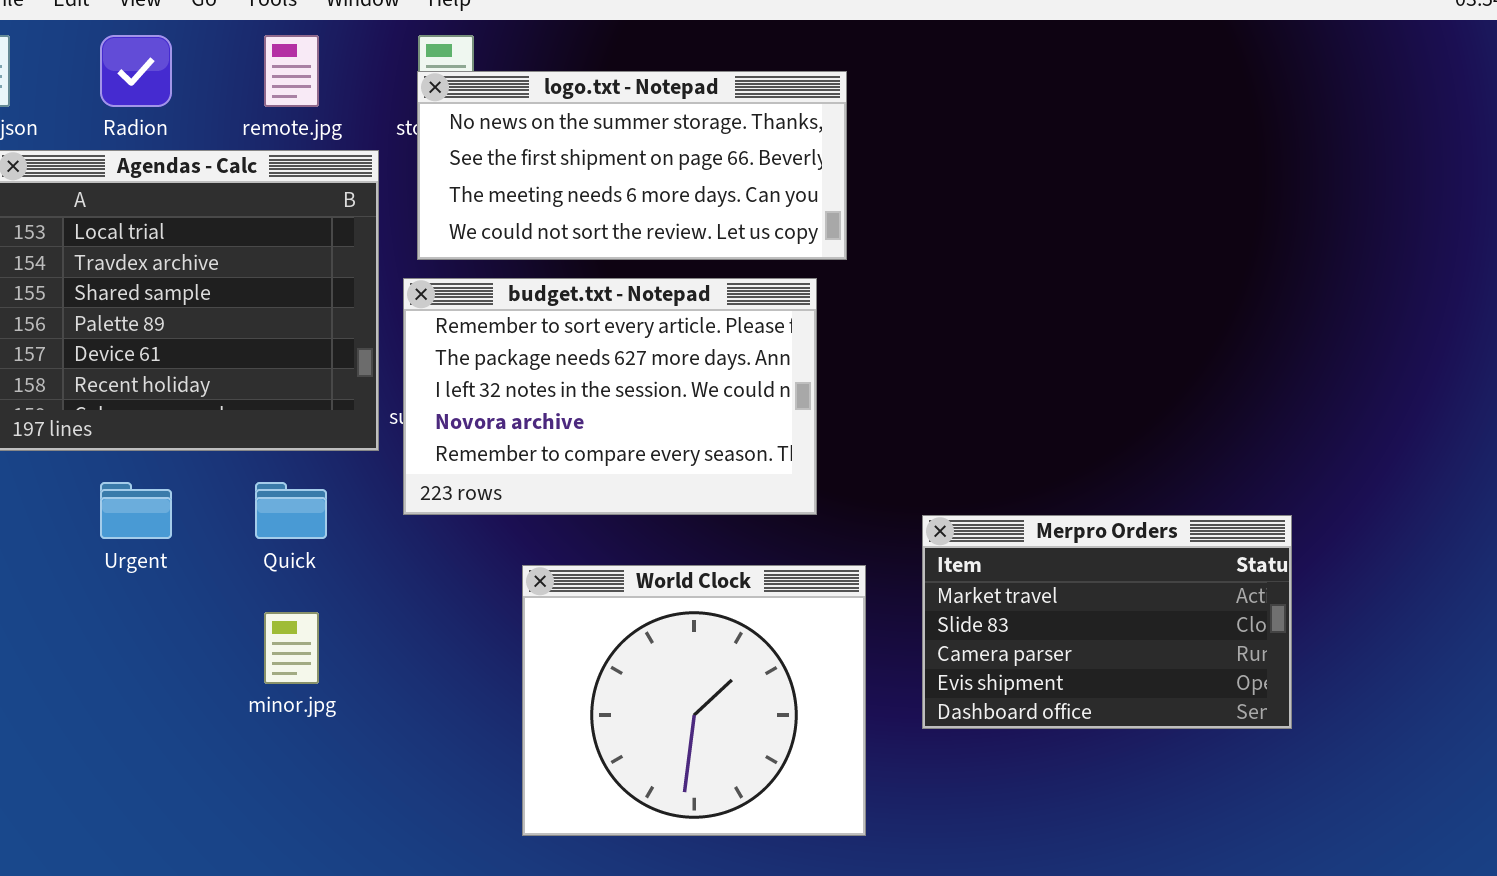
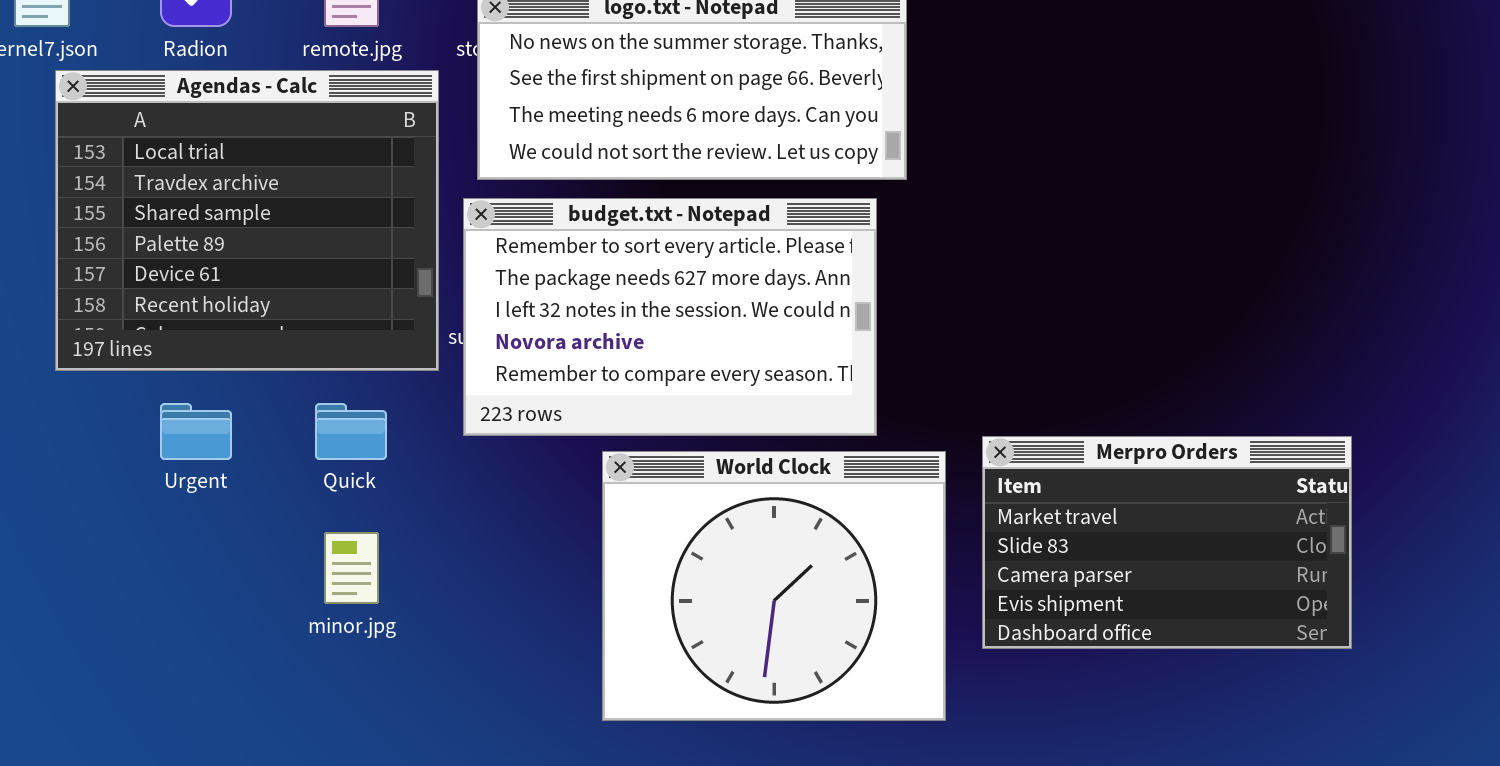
World Clock: [522,565,866,836] -> [602,451,946,721], moved

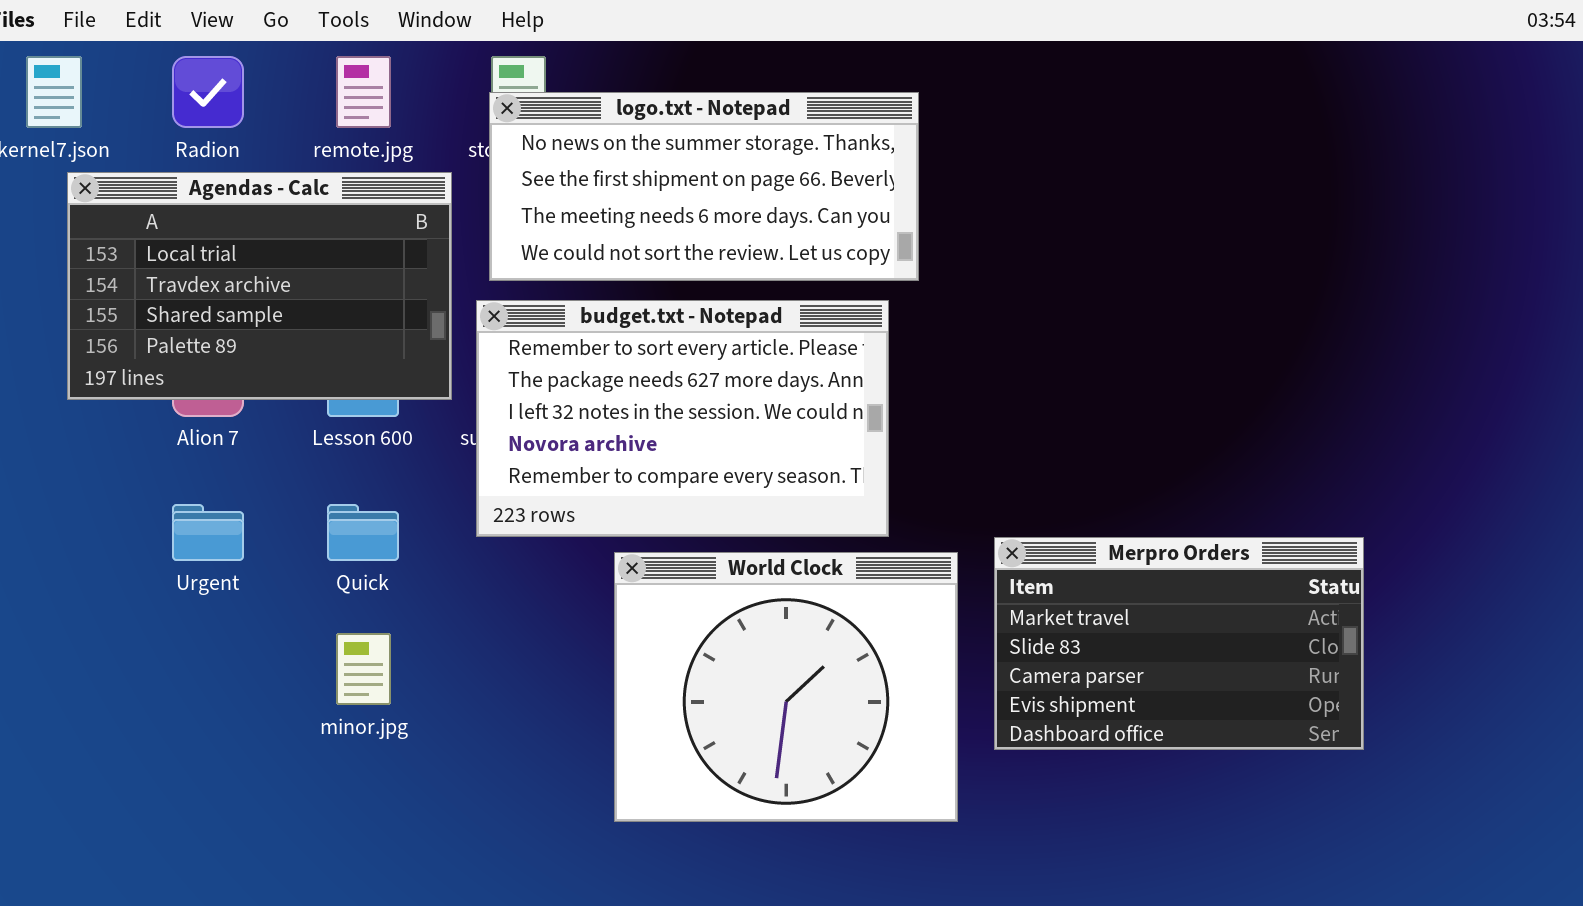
Agendas - Calc: [55,70,439,371] -> [67,172,452,400], resized

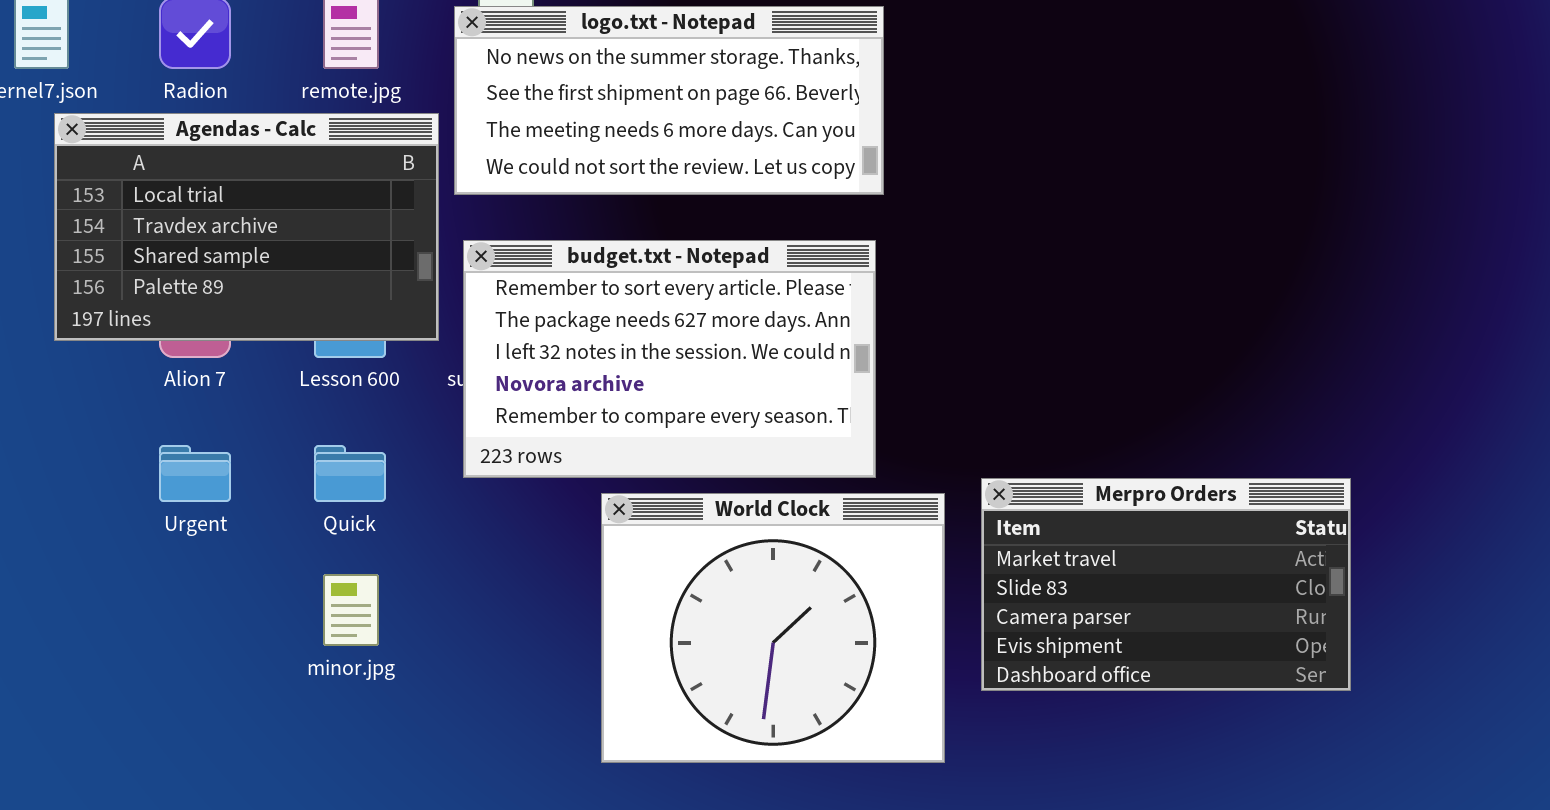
logo.txt - Notepad: [489,92,919,281] -> [454,6,884,195], moved

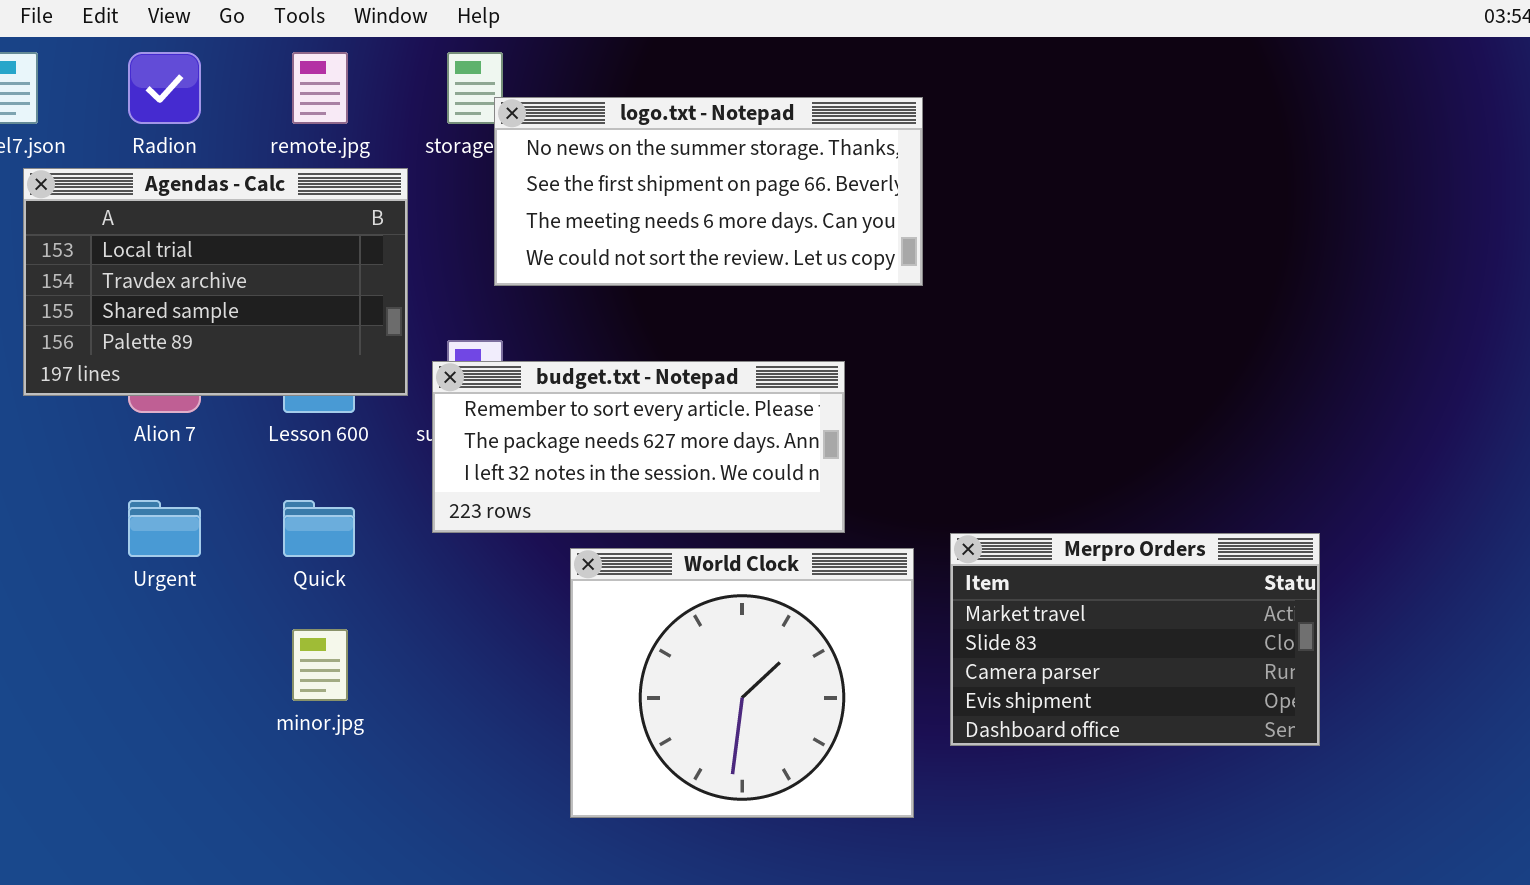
logo.txt - Notepad: [454,6,884,195] -> [494,97,923,286], moved
budget.txt - Notepad: [463,240,876,478] -> [432,361,845,533], resized

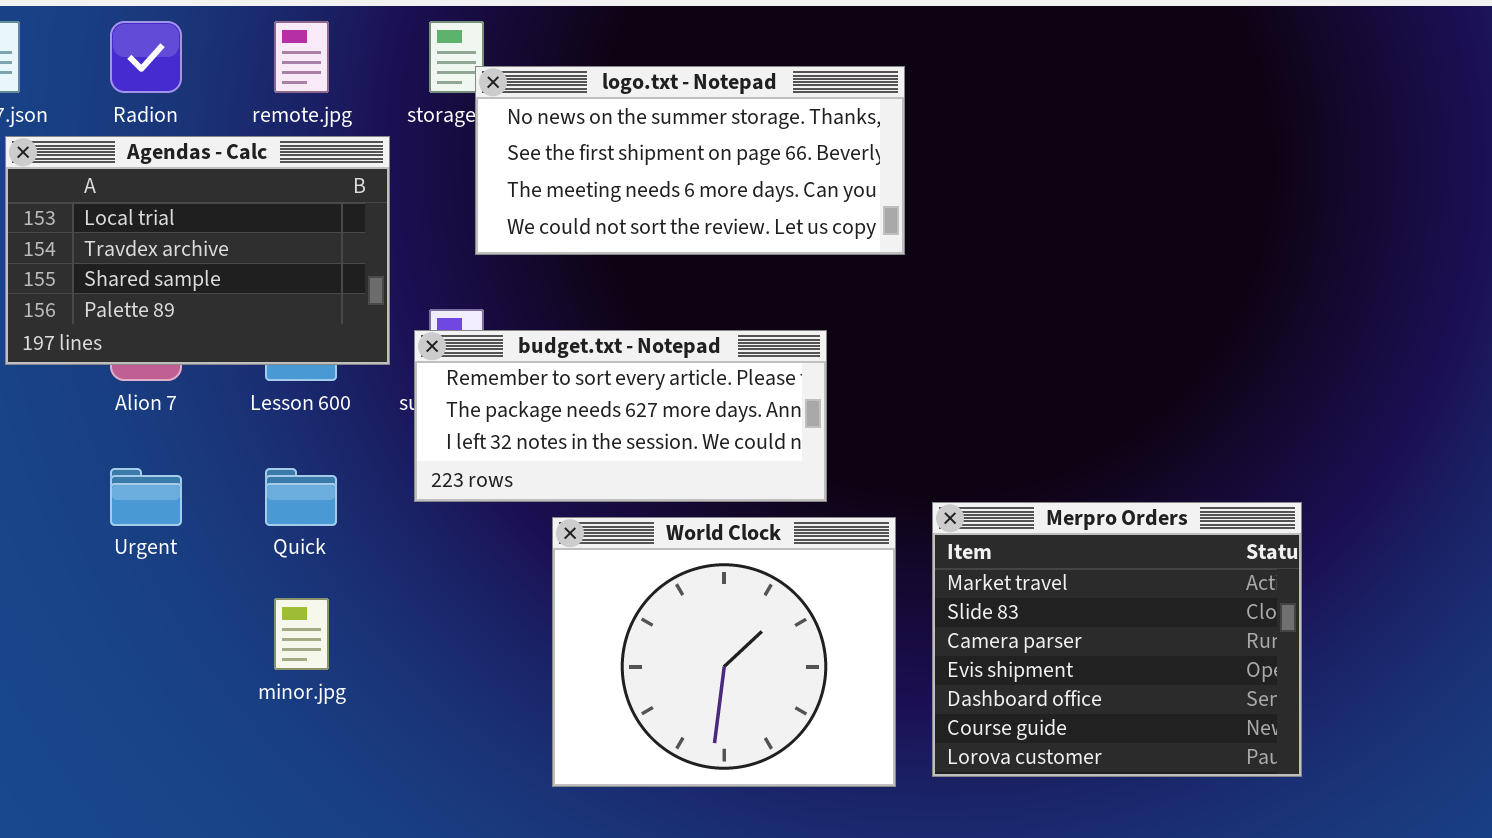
Merpro Orders: [950,533,1320,746] -> [932,502,1302,777], resized

